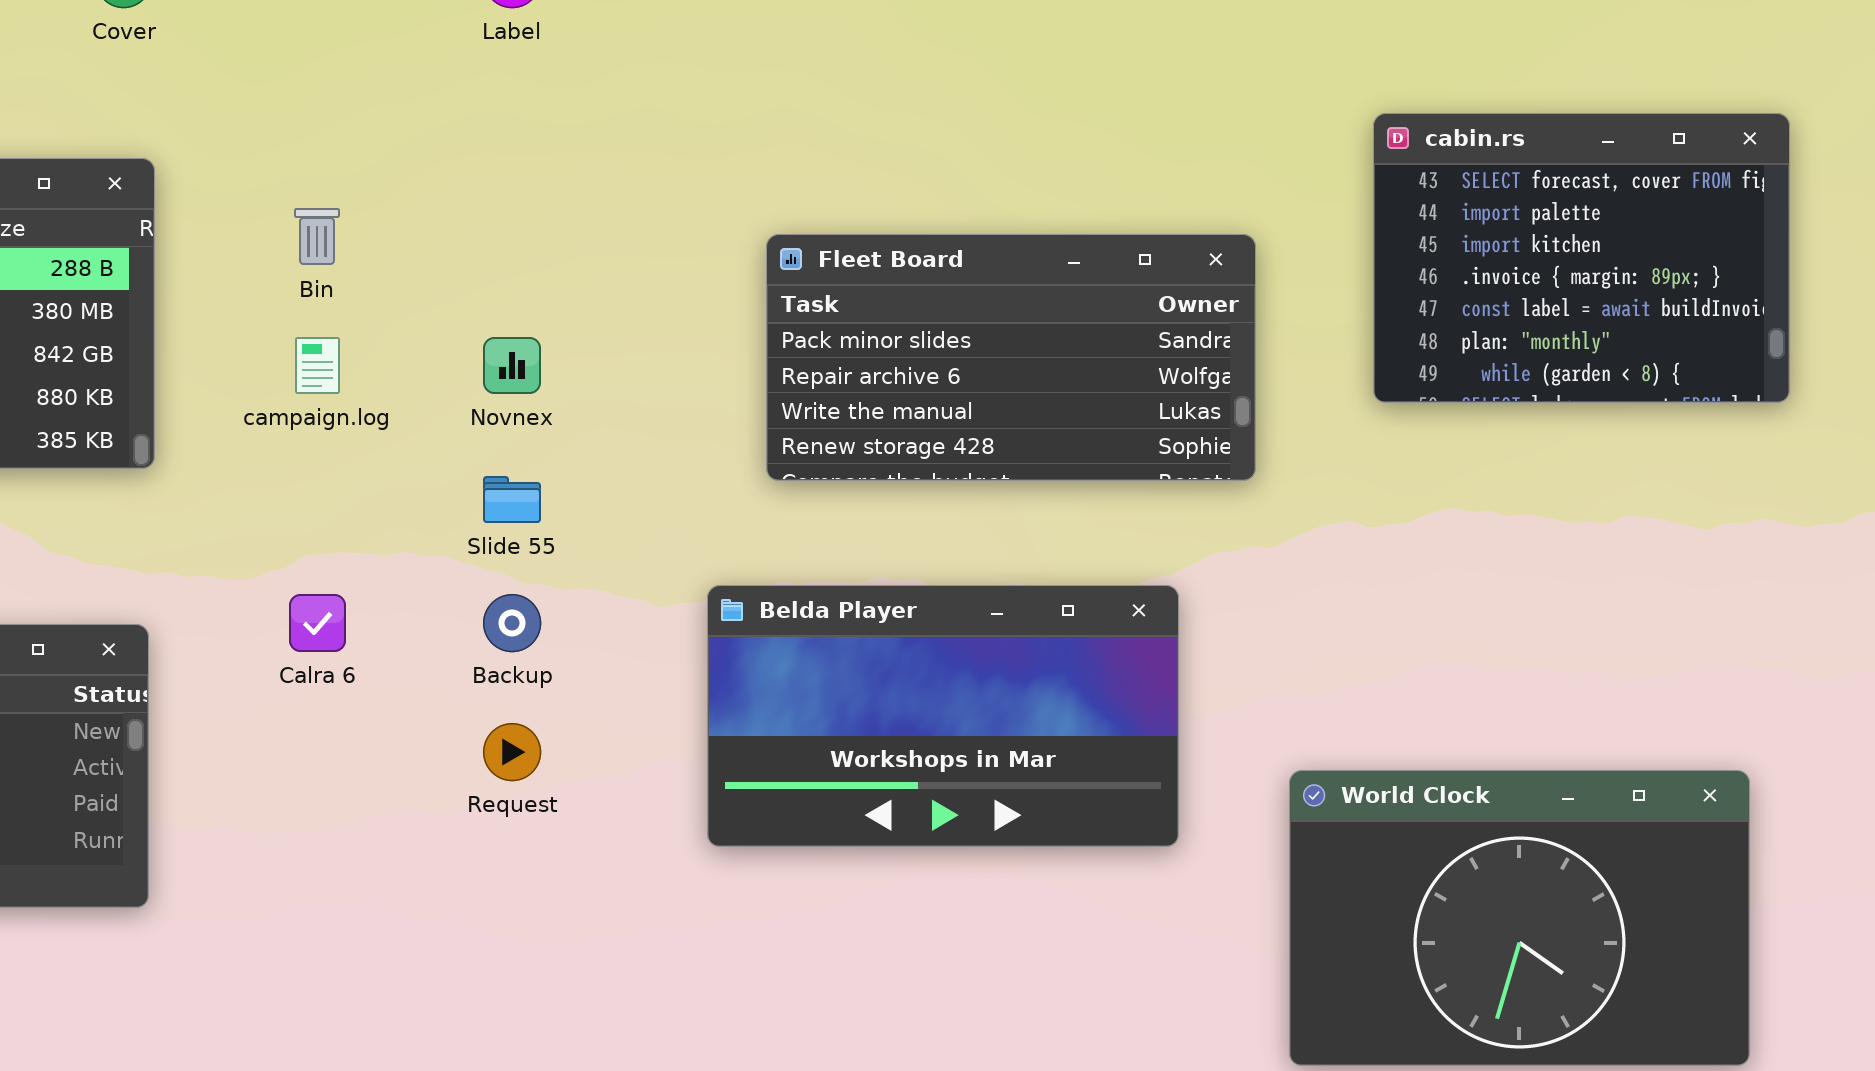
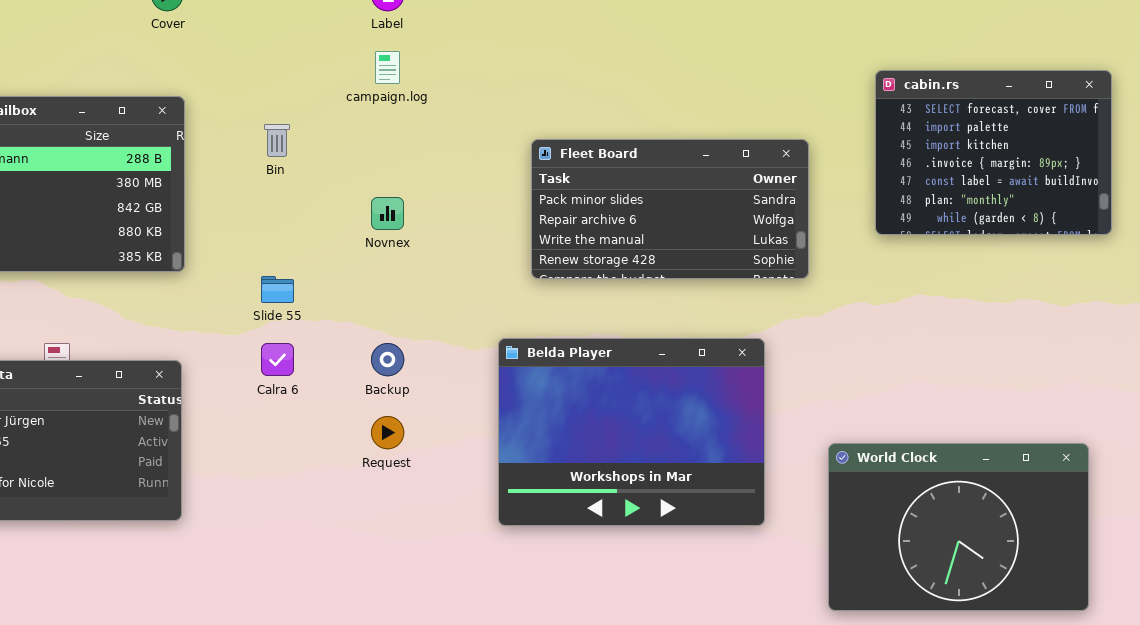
campaign.log: [295,337,340,394] -> [375,51,400,84], moved
Slide 55: [483,476,541,523] -> [261,276,294,303], moved
Belda Player: [707,585,1179,847] -> [498,338,765,526], resized

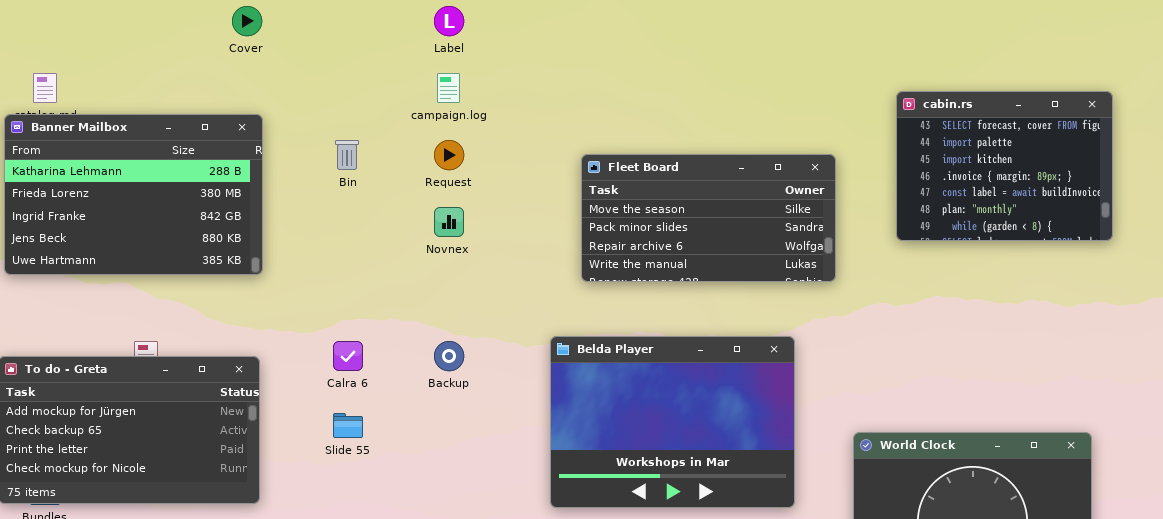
Fleet Board: [531,139,809,279] -> [581,154,836,282], scrolled up 1 row
Slide 55: [261,276,294,303] -> [333,413,363,438], moved
Request: [371,416,404,449] -> [434,140,464,170], moved

